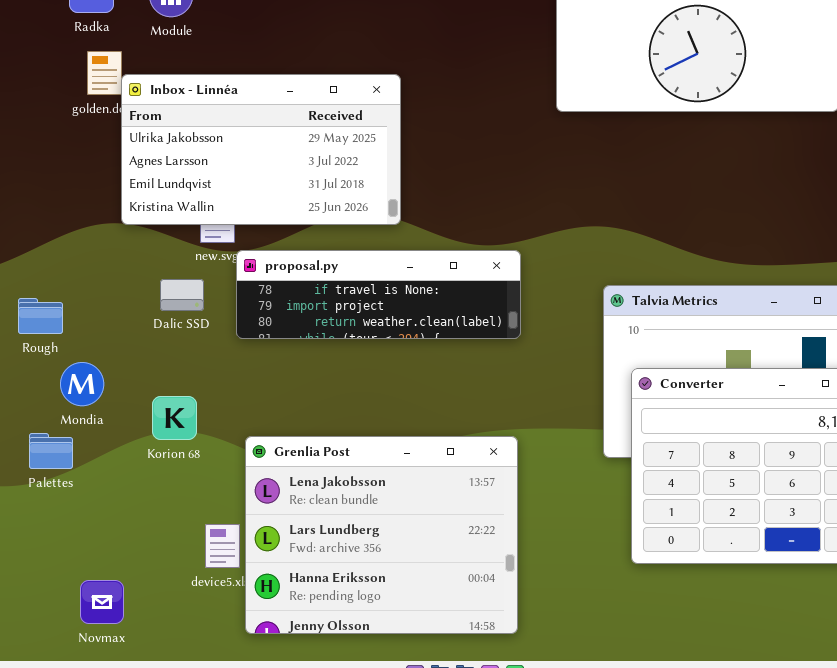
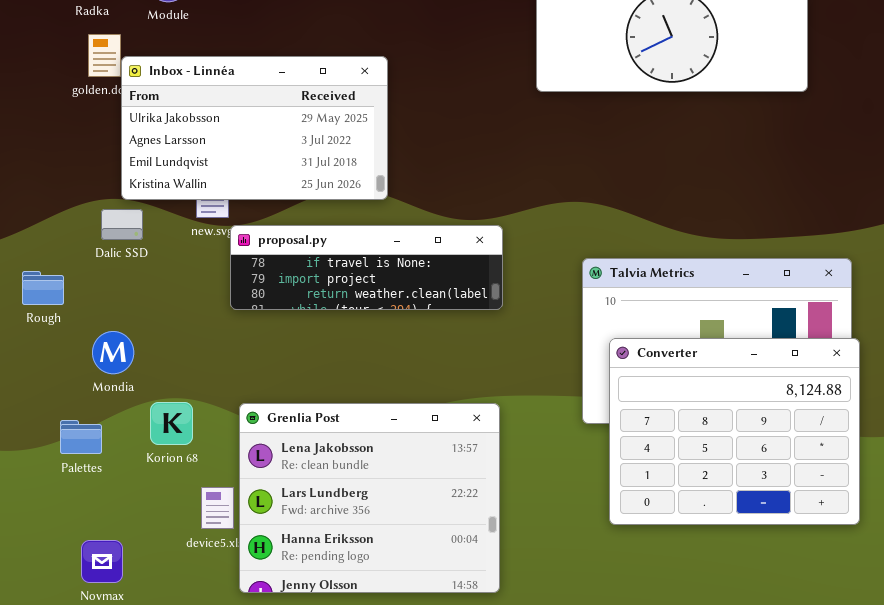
Dalic SSD: [160,279,204,311] -> [101,209,143,240], moved
Mondia: [60,362,104,406] -> [92,331,134,374], moved
Korion 68: [152,396,197,440] -> [150,402,193,445], moved
Palettes: [29,433,73,469] -> [60,420,102,454], moved

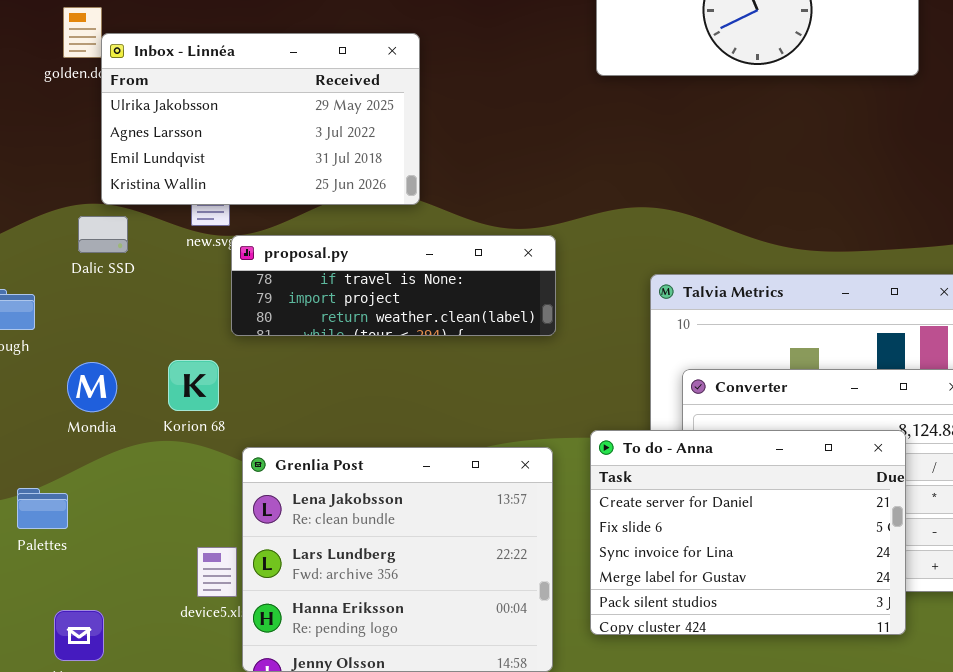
To do - Anna: none -> [590,430,906,635], opened
Korion 68: [150,402,193,445] -> [168,360,219,411], moved
Palettes: [60,420,102,454] -> [17,488,68,529], moved

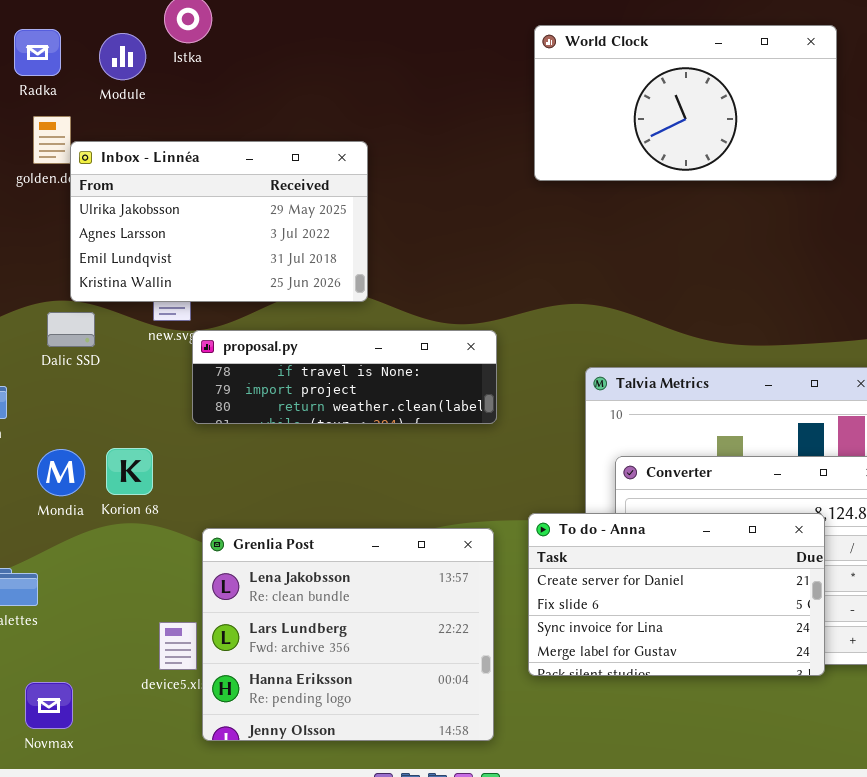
Korion 68: [168,360,219,411] -> [106,448,153,495], moved
To do - Anna: [590,430,906,635] -> [528,513,825,676], resized

